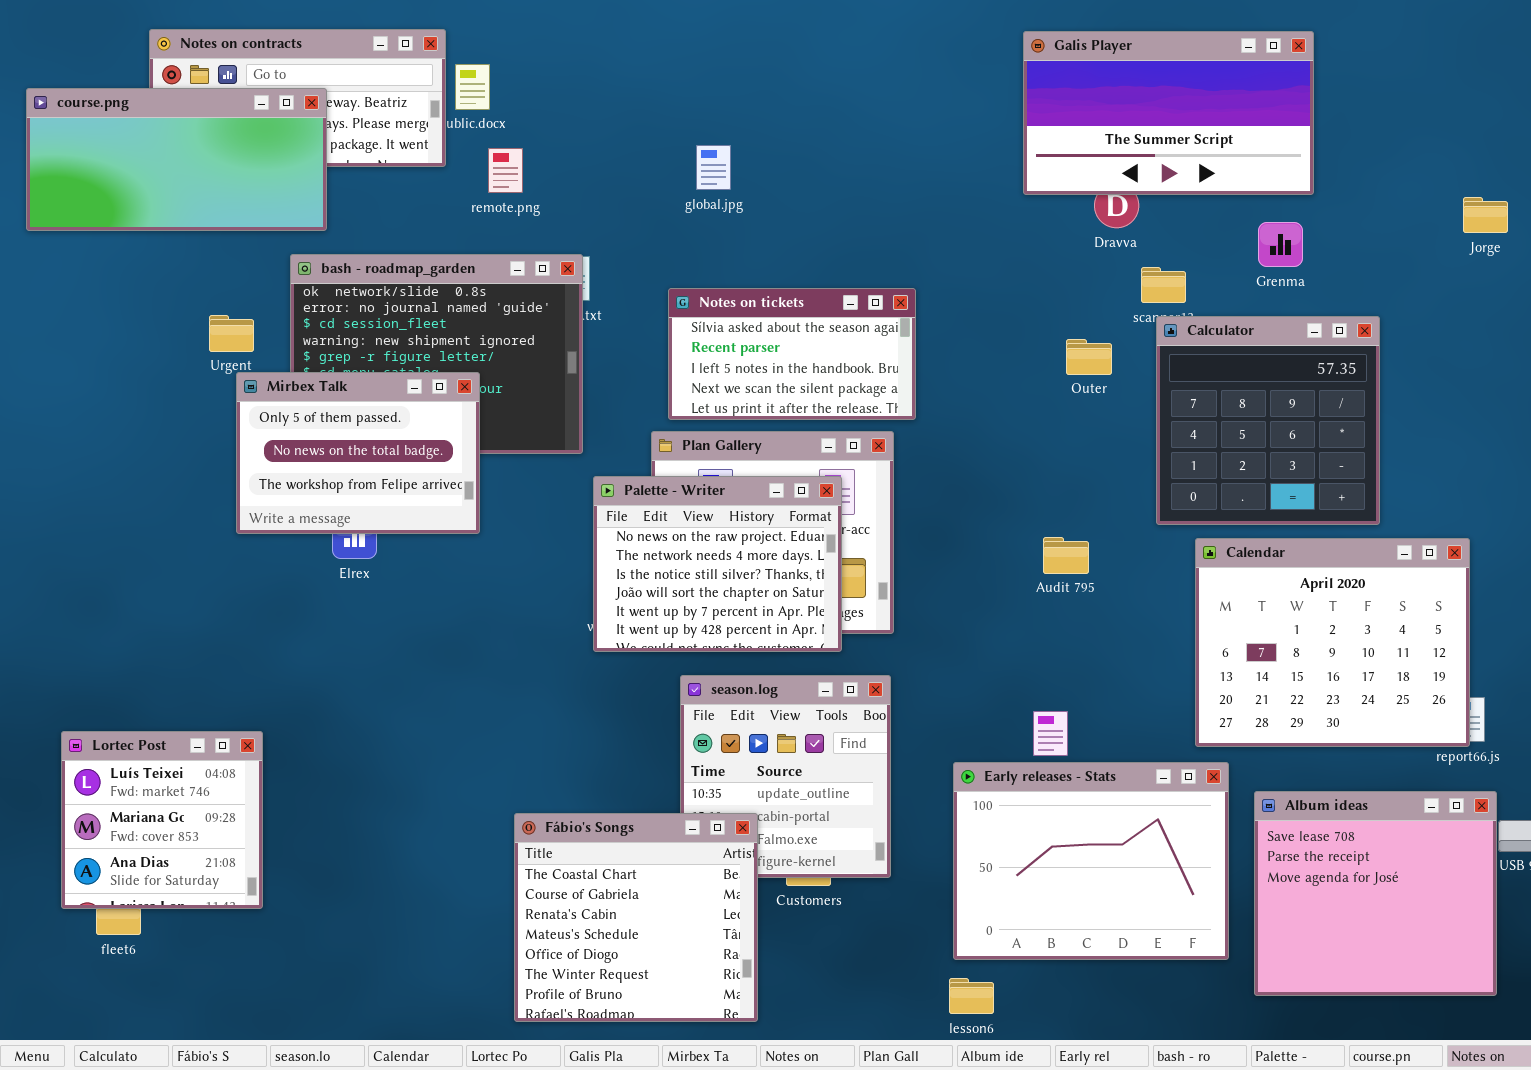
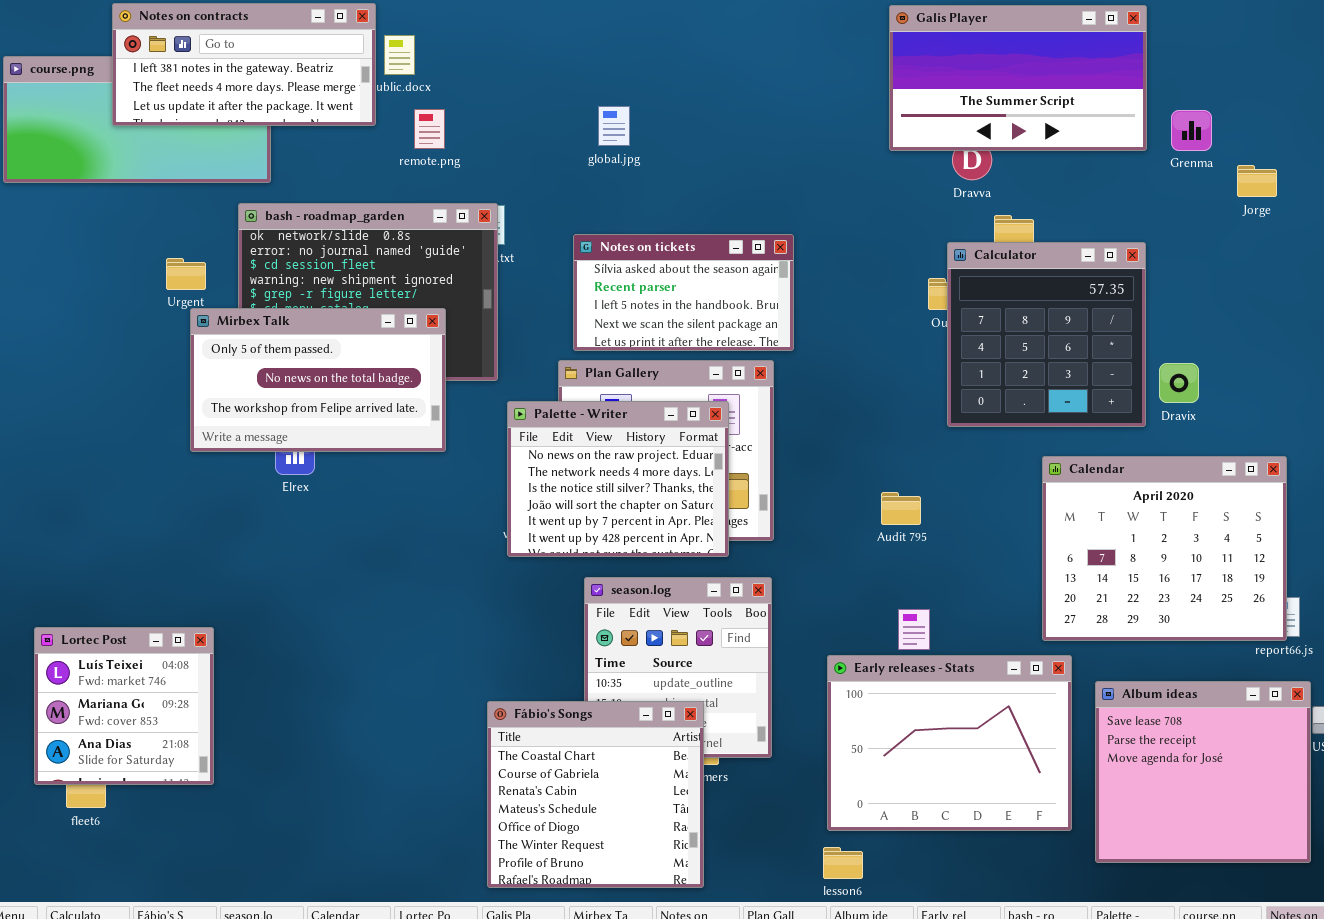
Notes on contracts: [149,29,446,167] -> [112,3,376,126], raised
Jorge: [1463,197,1508,233] -> [1237,165,1277,197], moved
Grenma: [1258,222,1303,267] -> [1171,110,1212,151], moved
Calculator: [1156,316,1380,525] -> [947,242,1146,427], moved
Mirbex Talk: [236,372,480,534] -> [190,308,446,452], resized
Audit 795: [1043,537,1089,574] -> [881,492,921,525], moved
Fábio's Songs: [514,813,758,1022] -> [487,701,704,888], moved

